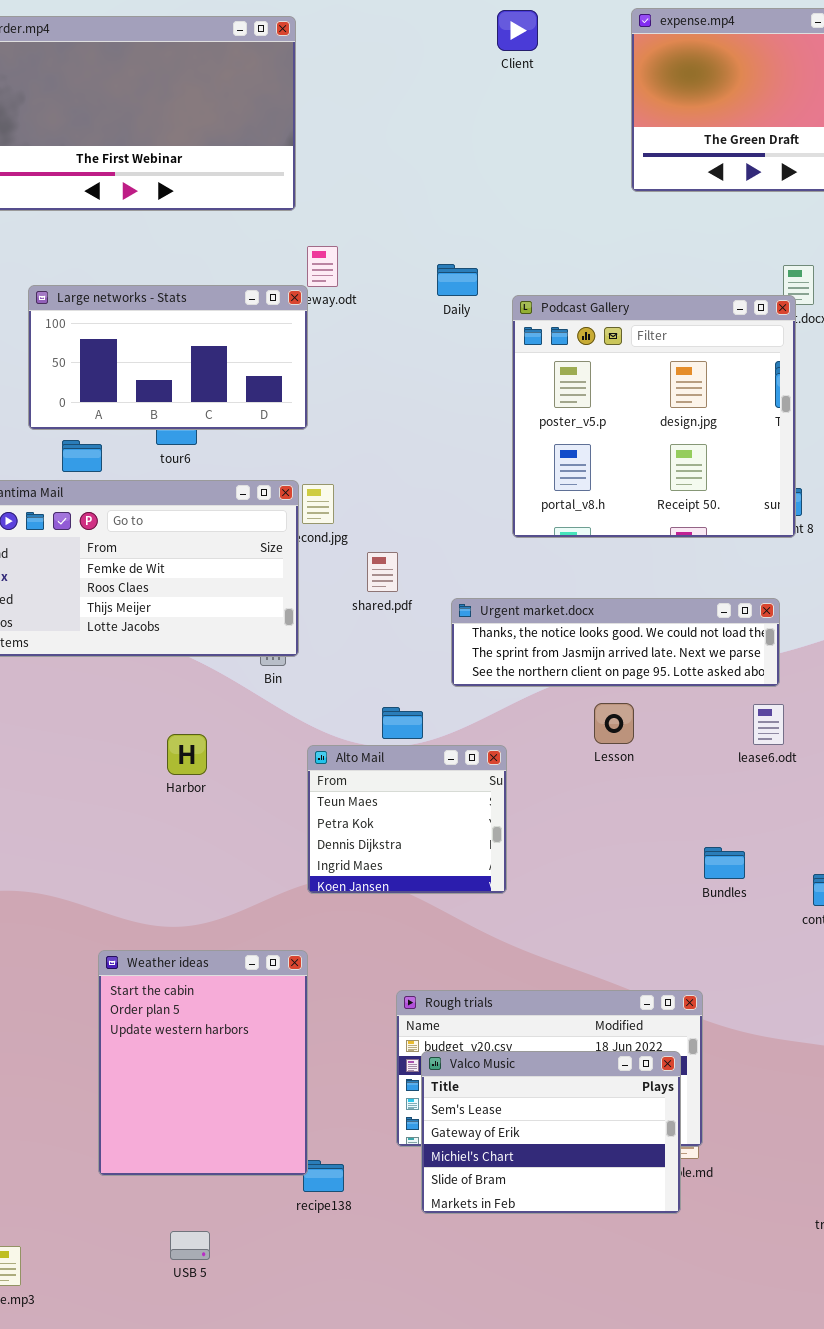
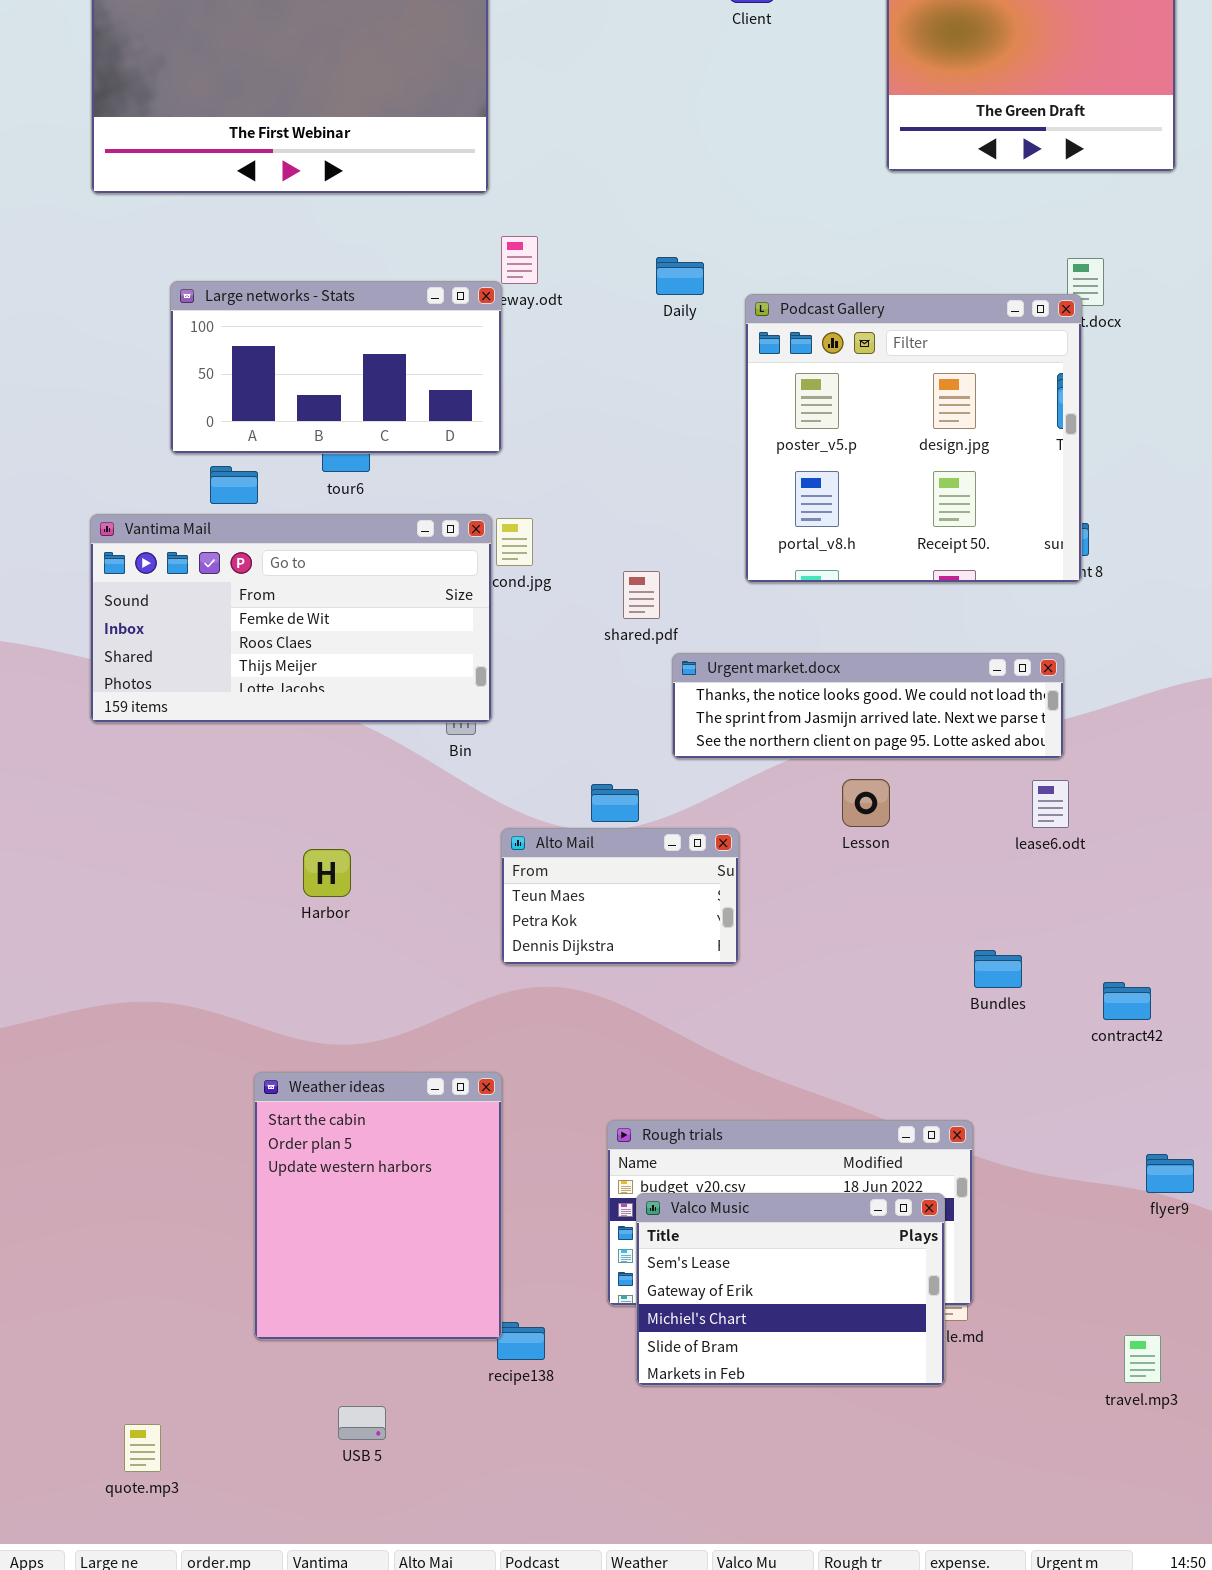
shared.pdf: [367,552,398,592] -> [623,571,660,619], moved
Harbor: [167,734,207,775] -> [303,849,351,897], moved
Alto Mail: [307,745,507,894] -> [501,828,739,965], resized

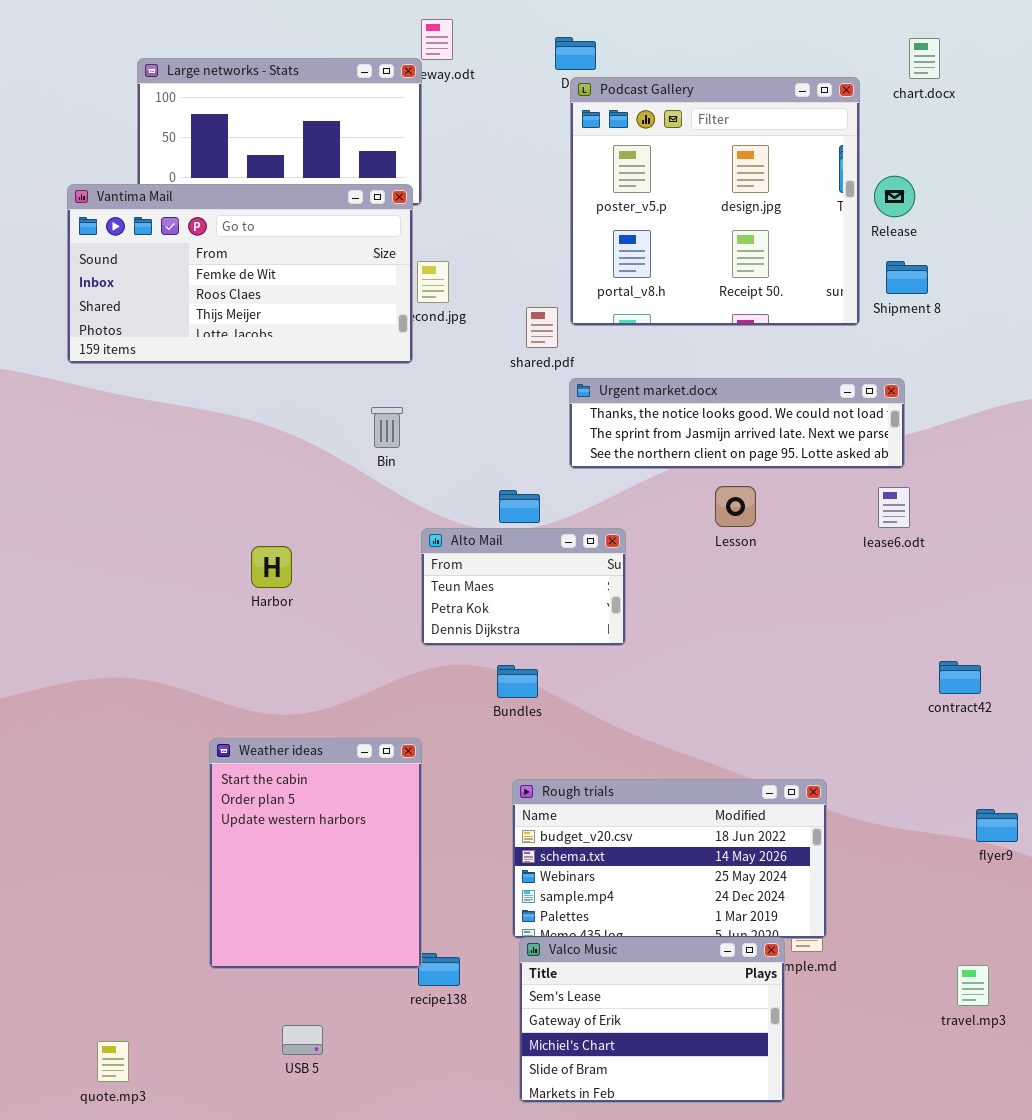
Podcast Gallery: [745,294,1082,583] -> [570,77,860,326], moved
Vantima Mail: [90,514,492,723] -> [67,184,413,364], moved
Bundles: [974,950,1022,988] -> [497,665,538,698], moved
Valco Music: [636,1193,945,1386] -> [519,937,785,1103], moved

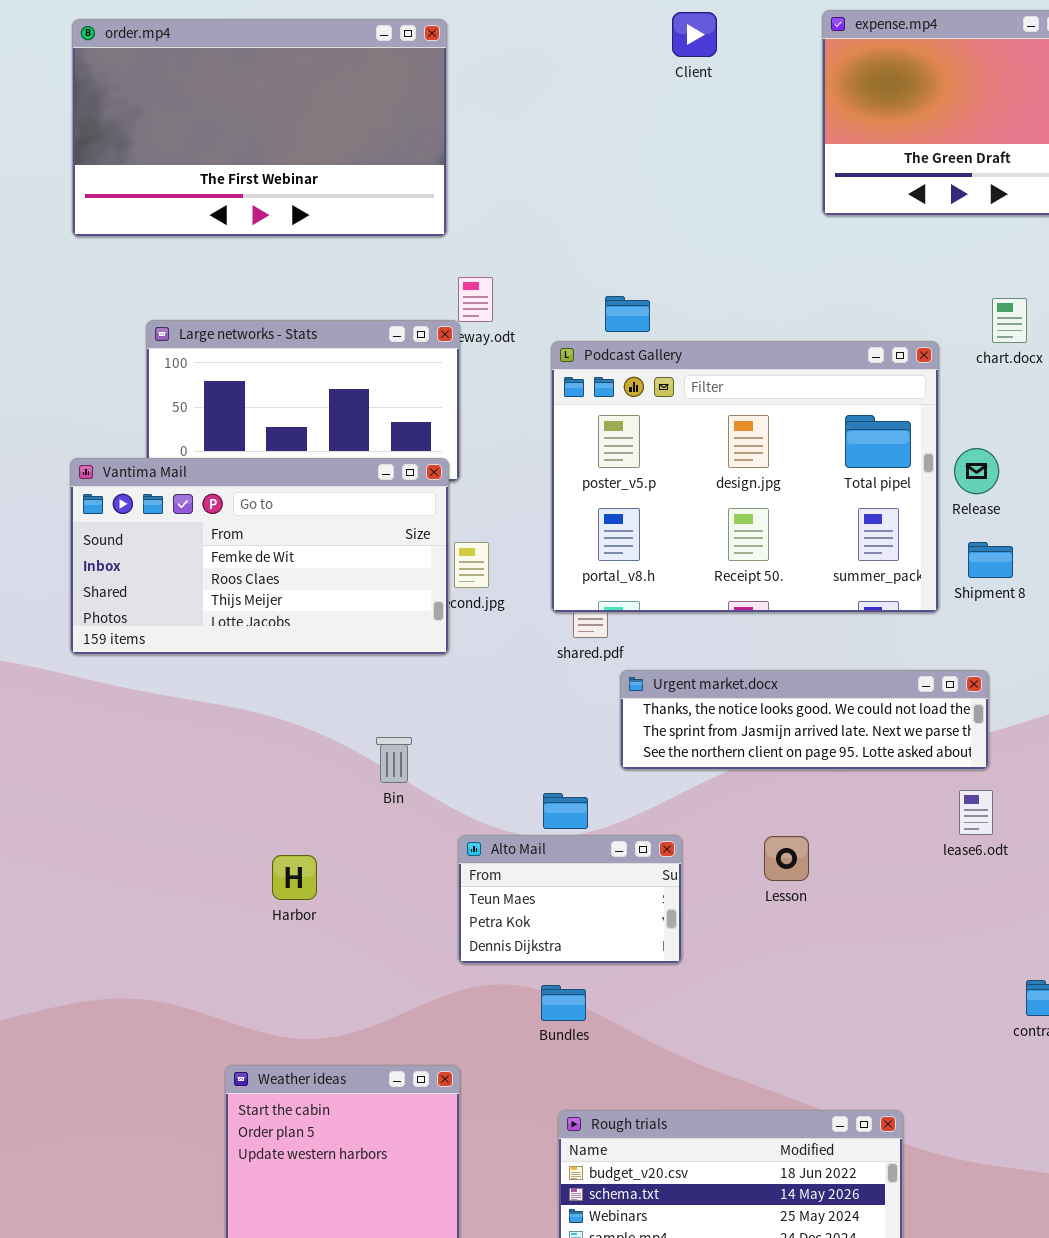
Podcast Gallery: [570,77,860,326] -> [551,341,939,613], resized
Bin: [371,407,403,448] -> [376,737,412,783], moved
Lesson: [715,486,756,527] -> [764,836,809,881], moved

